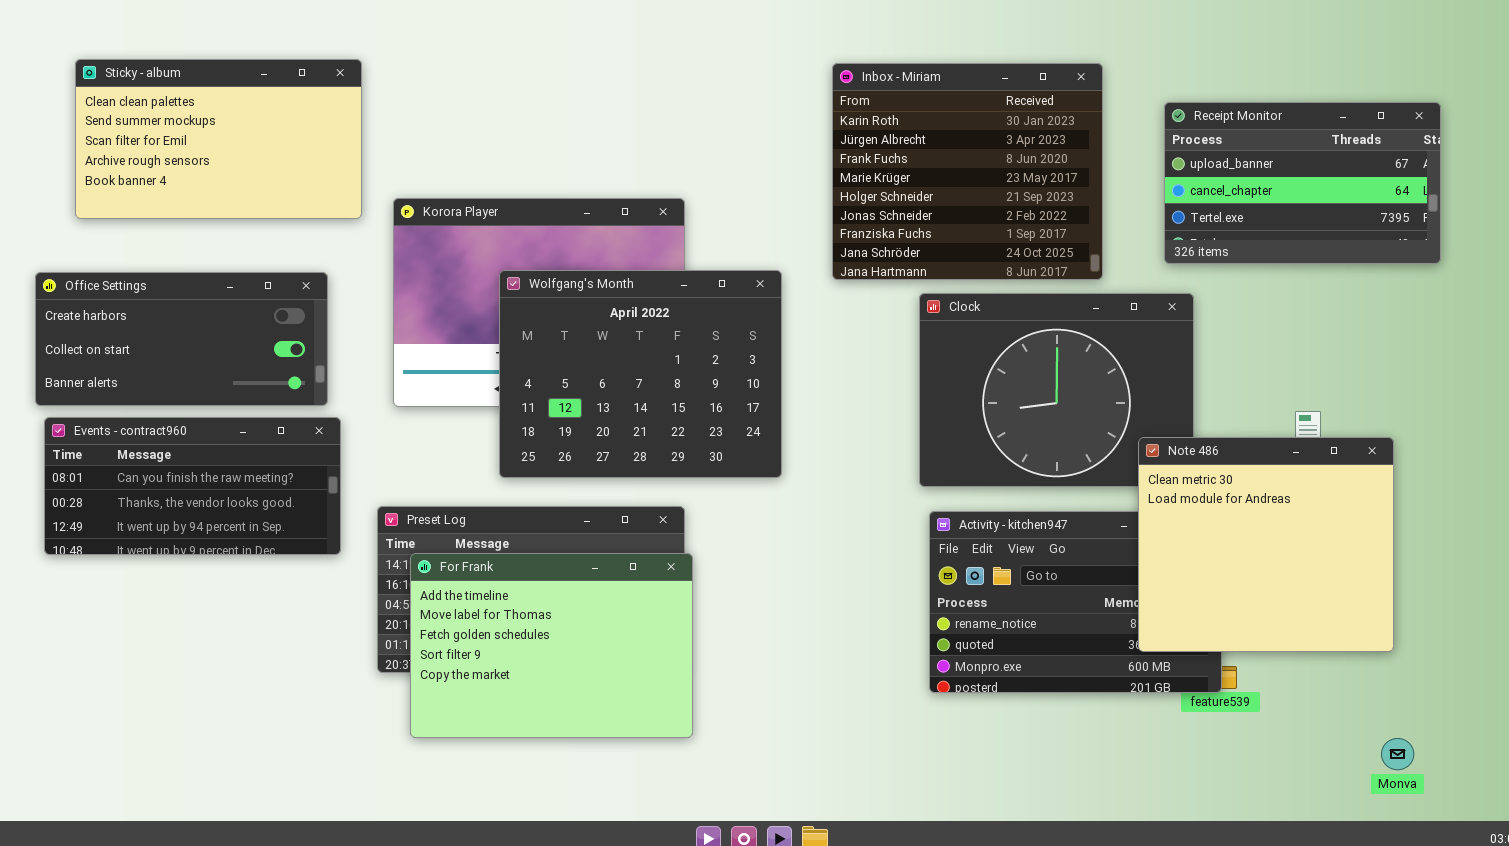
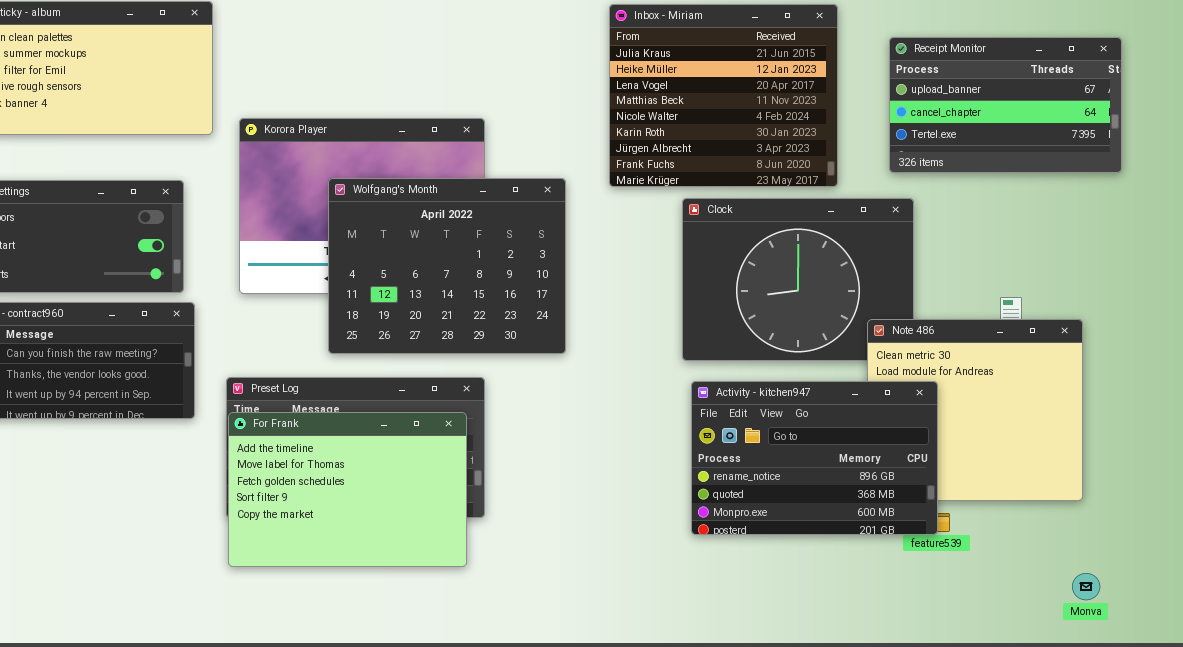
Inbox - Miriam: [832,63,1103,280] -> [609,4,838,187], scrolled up 5 rows
Activity - kitchen947: [929,511,1222,693] -> [691,381,938,535], raised
For Frank: [410,553,693,738] -> [228,412,467,567], moved

